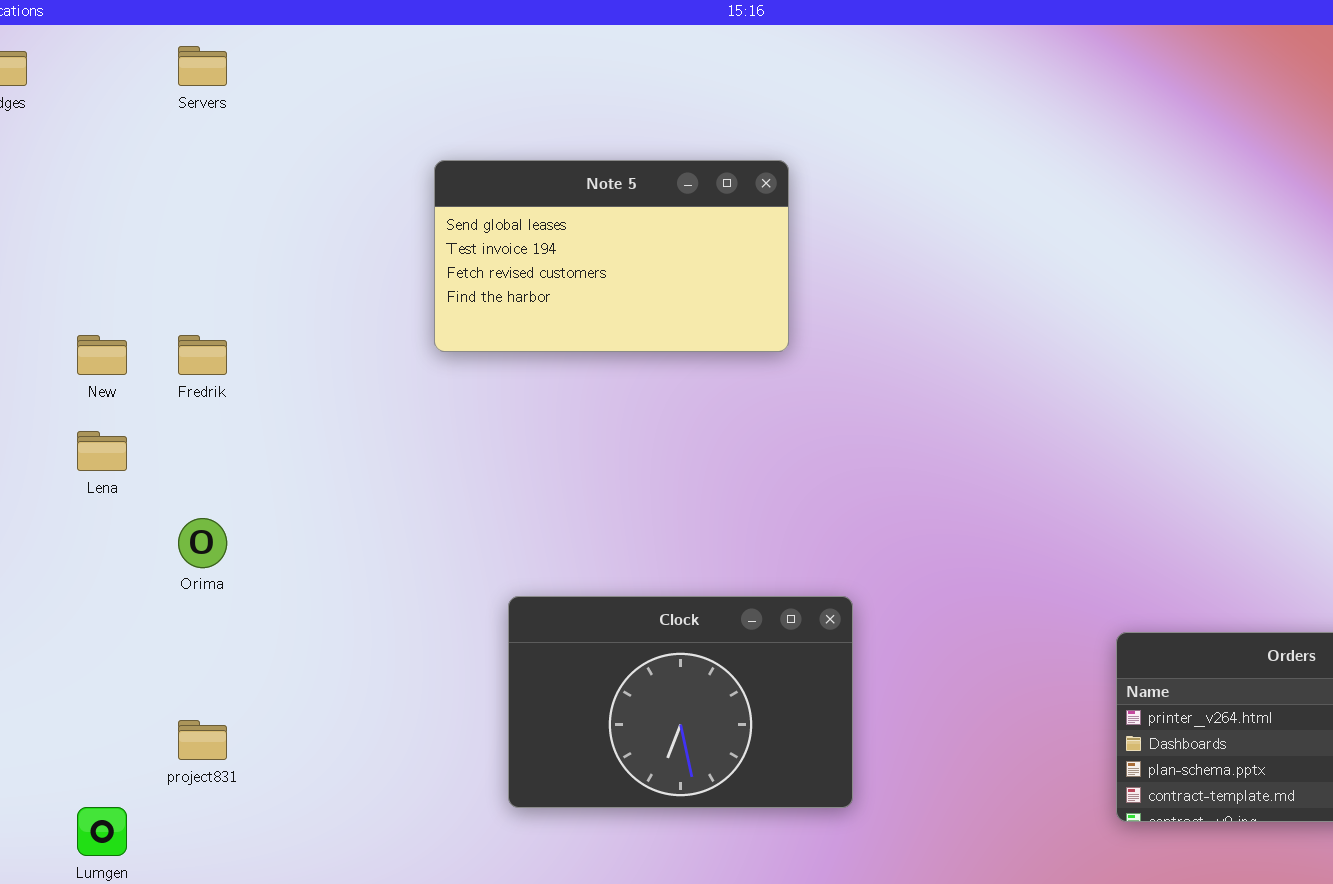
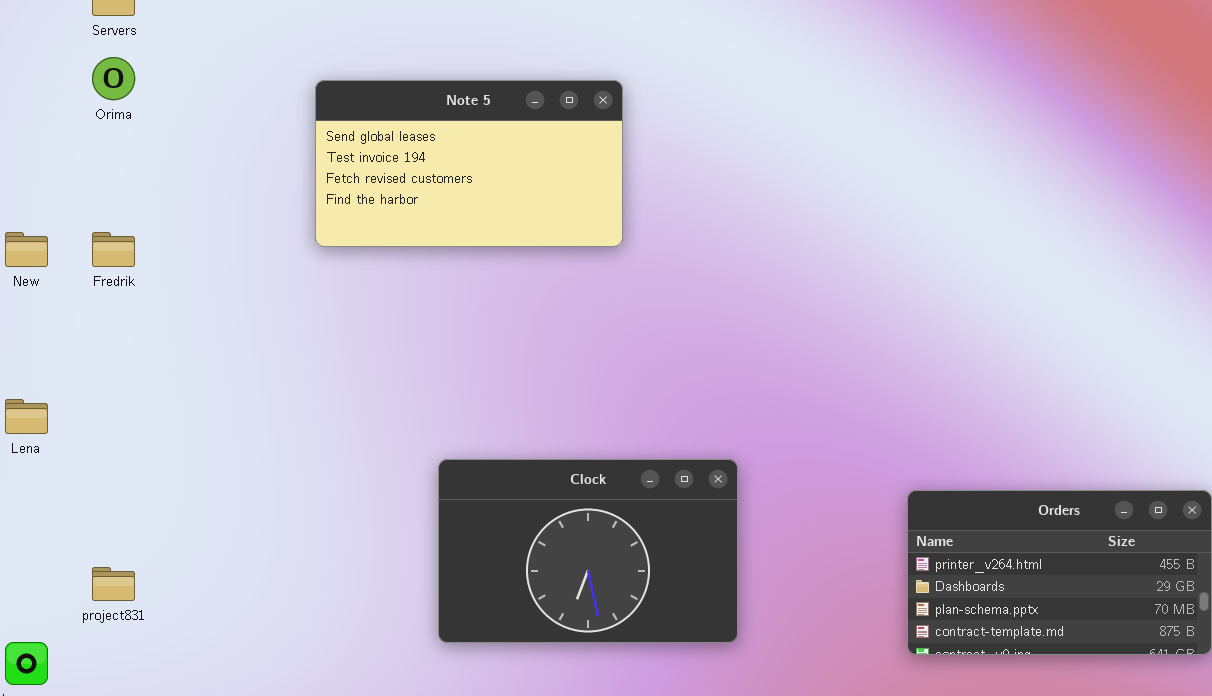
Lena: [77,431,127,471] -> [5,399,48,434], moved
Orima: [178,518,227,568] -> [92,57,135,100], moved
Clock: [508,596,853,808] -> [438,459,738,643], moved

